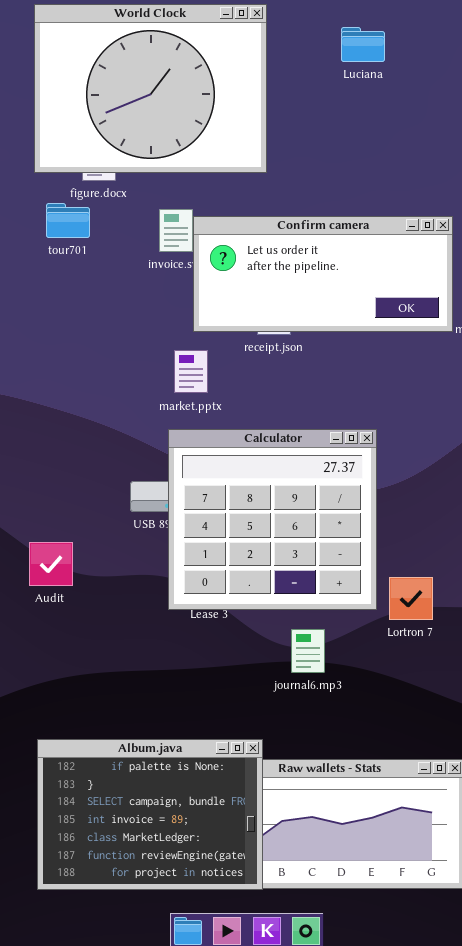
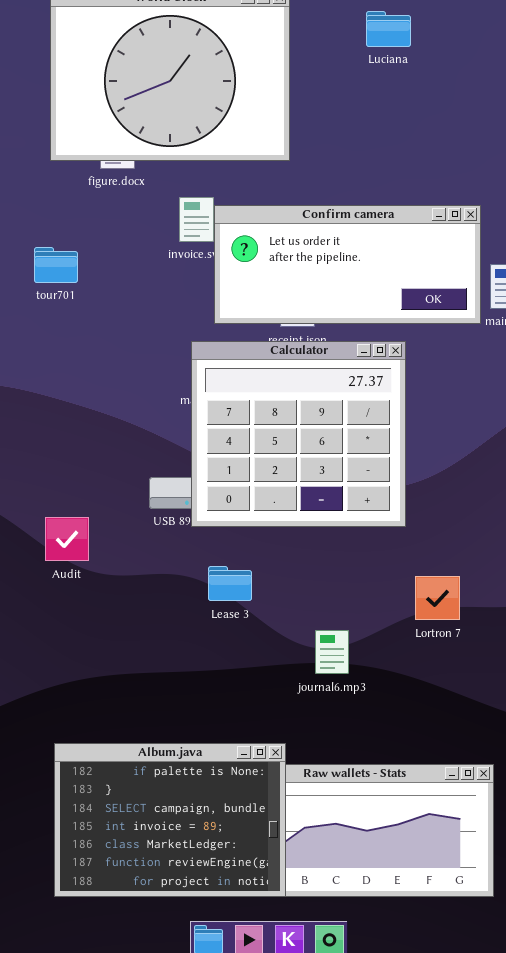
tour701: [46,203,90,238] -> [34,247,78,283], moved
Calculator: [168,429,377,610] -> [191,341,406,527], moved
Audit: [29,542,73,586] -> [45,517,89,561], moved

